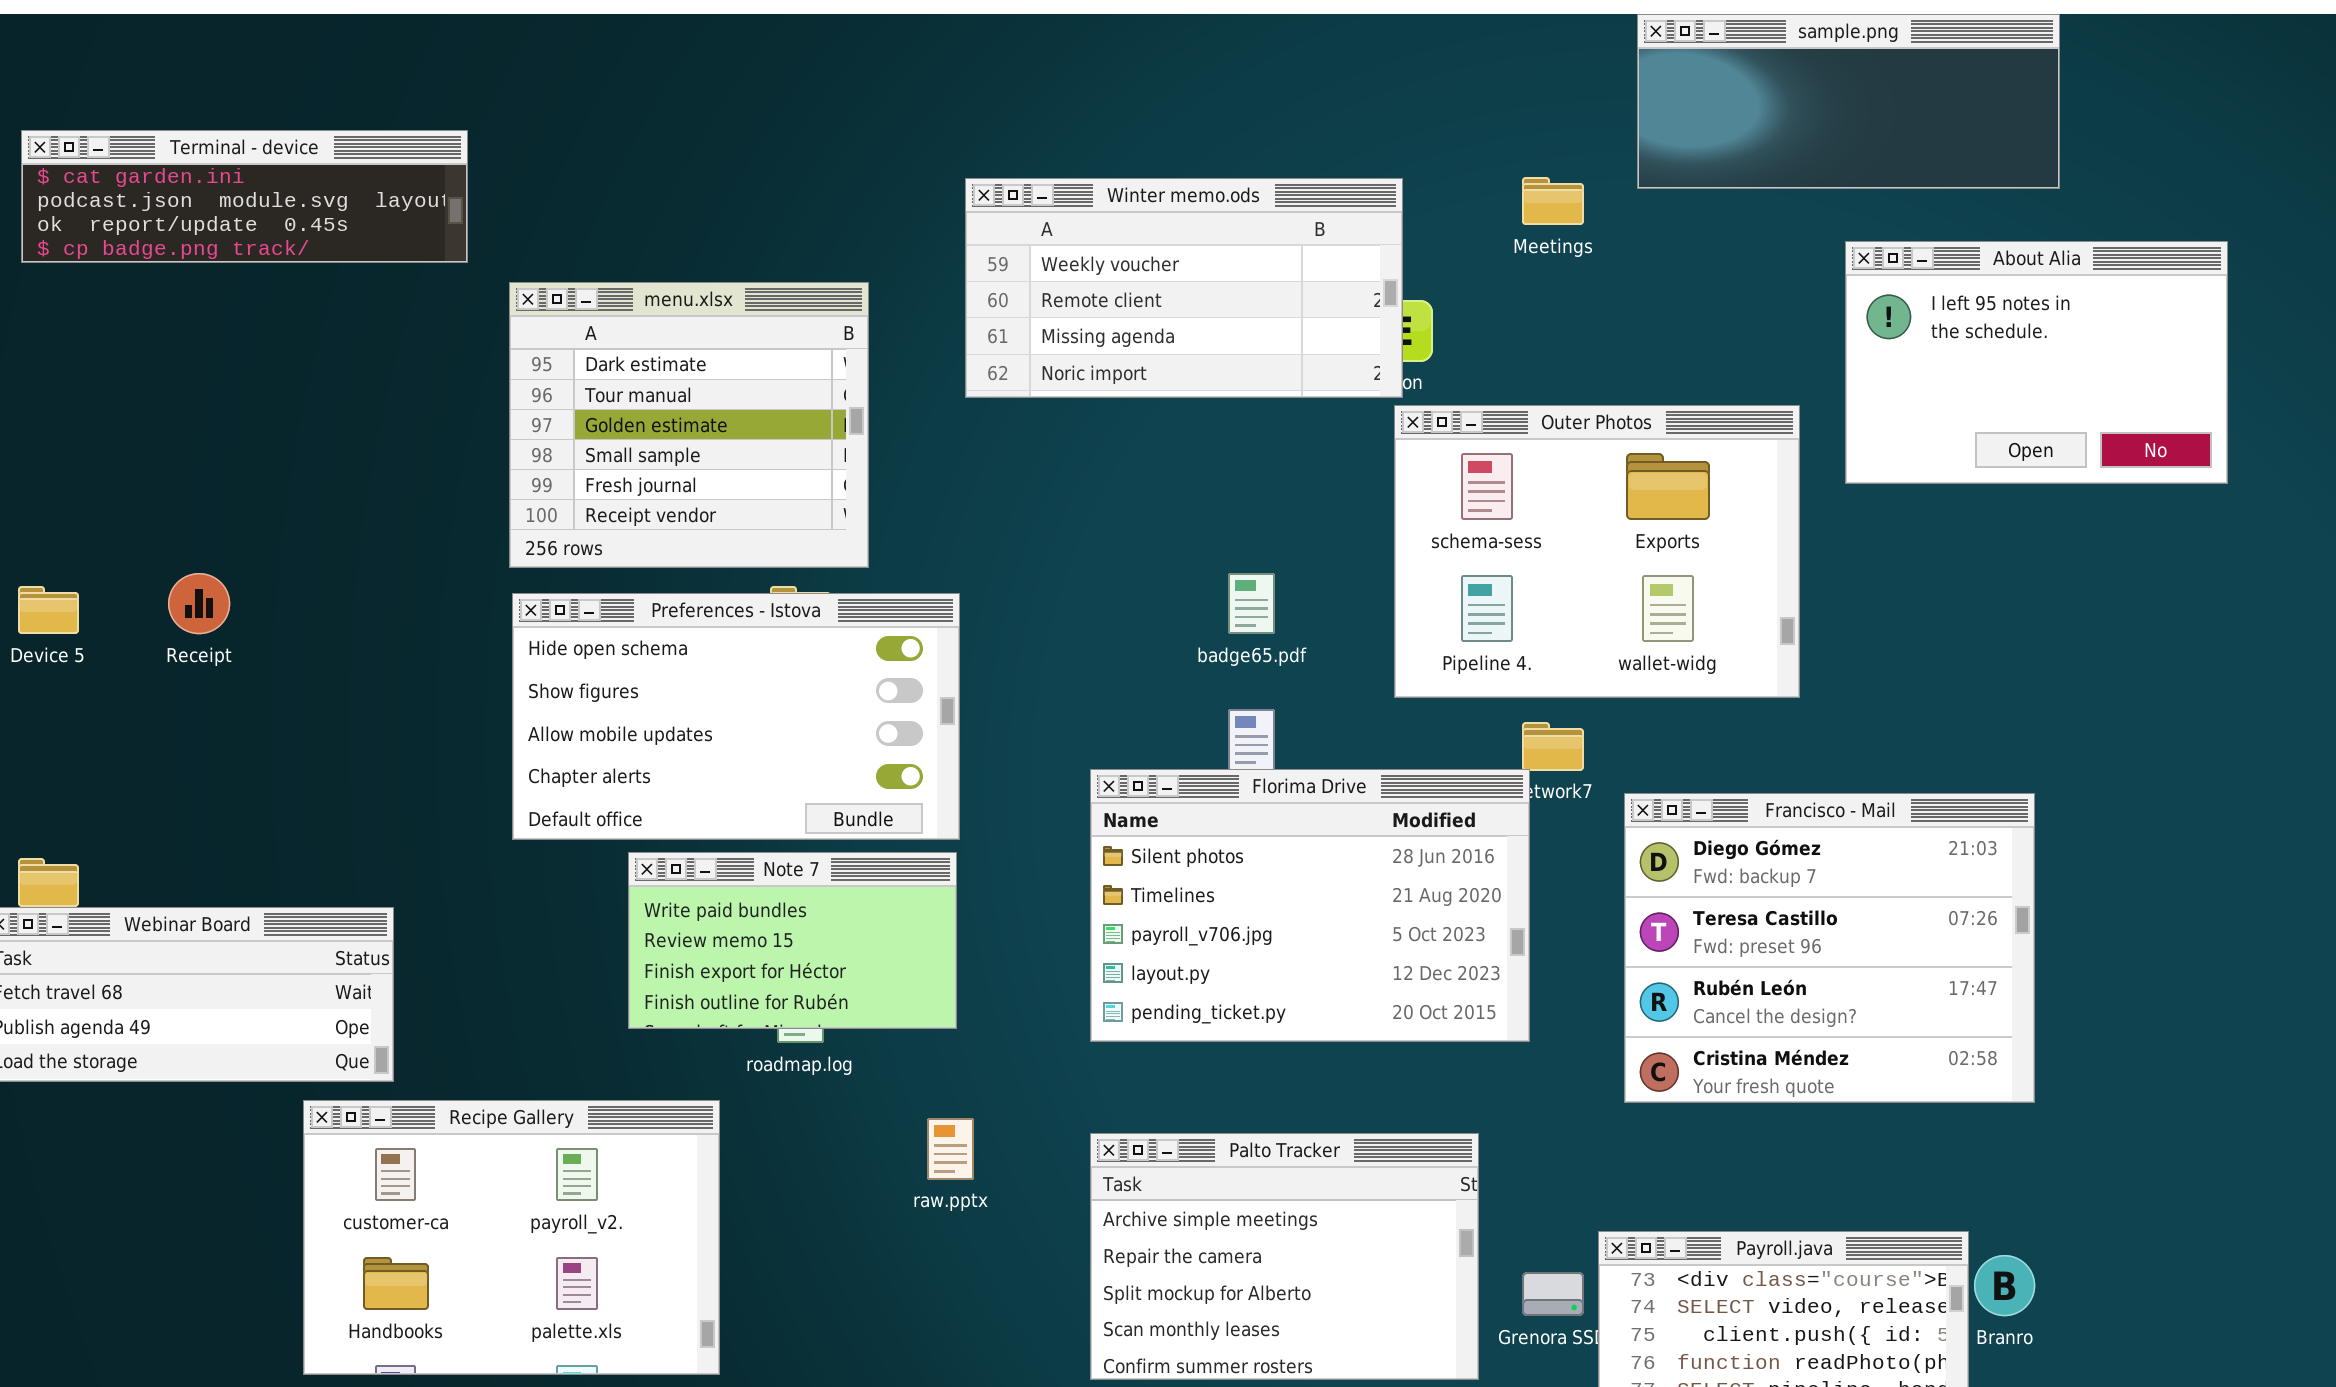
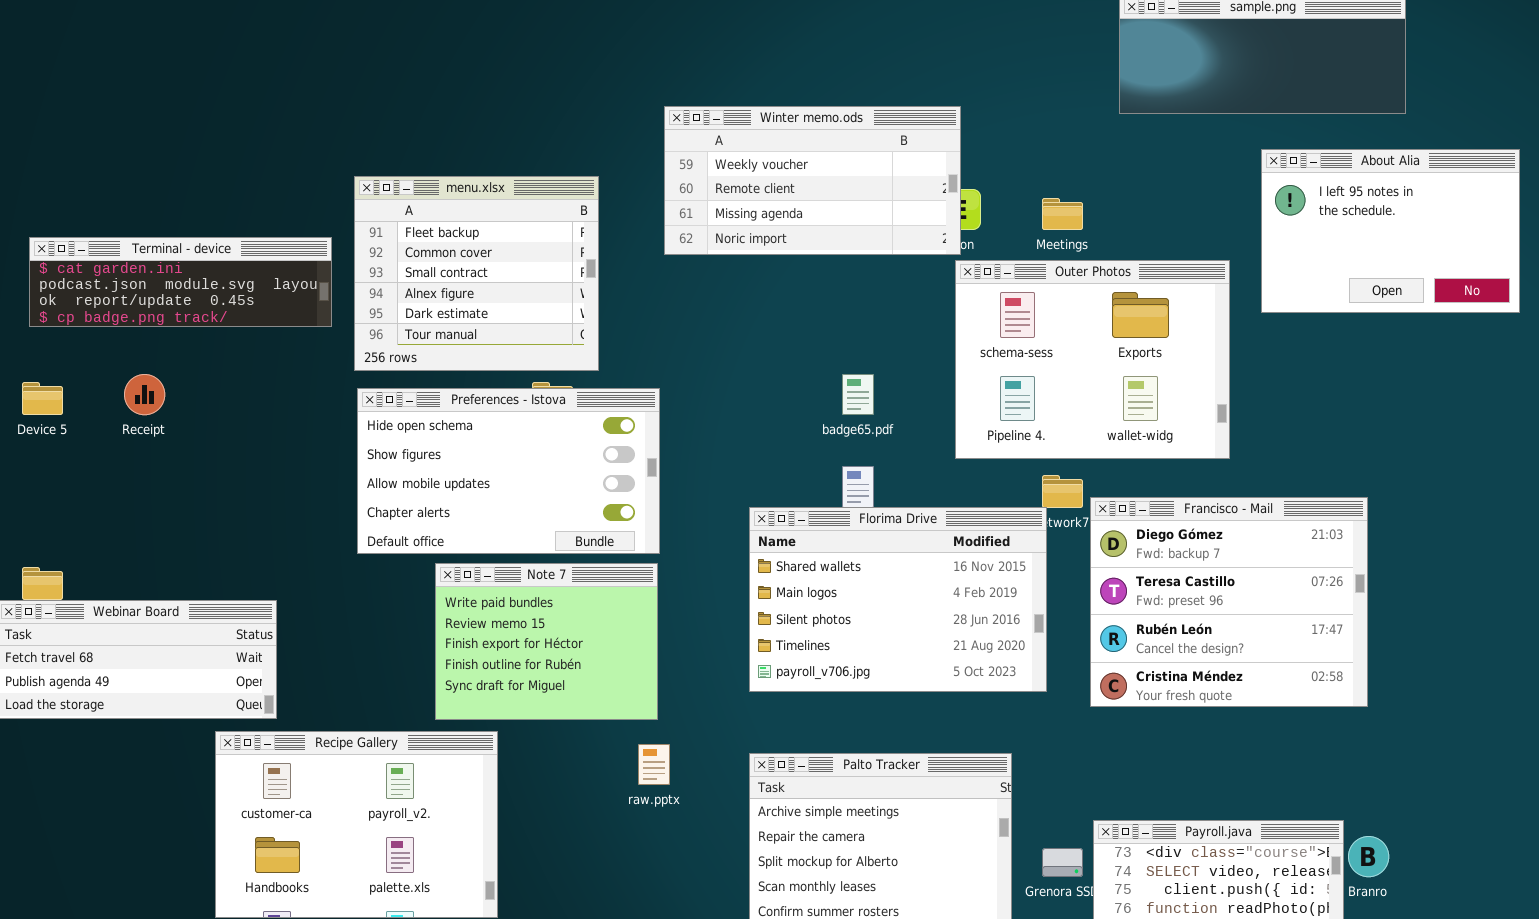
Terminal - device: [21,130,468,263] -> [29,237,332,327], moved
Meetings: [1522,177,1584,225] -> [1042,198,1083,230], moved
menu.xlsx: [509,282,869,568] -> [354,176,599,371], scrolled up 4 rows
Florima Drive: [1090,769,1530,1042] -> [749,507,1047,692], scrolled up 2 rows
Francisco - Mail: [1624,793,2035,1103] -> [1090,497,1368,707], moved
Note 7: [628,852,957,1029] -> [435,563,658,720], resized

